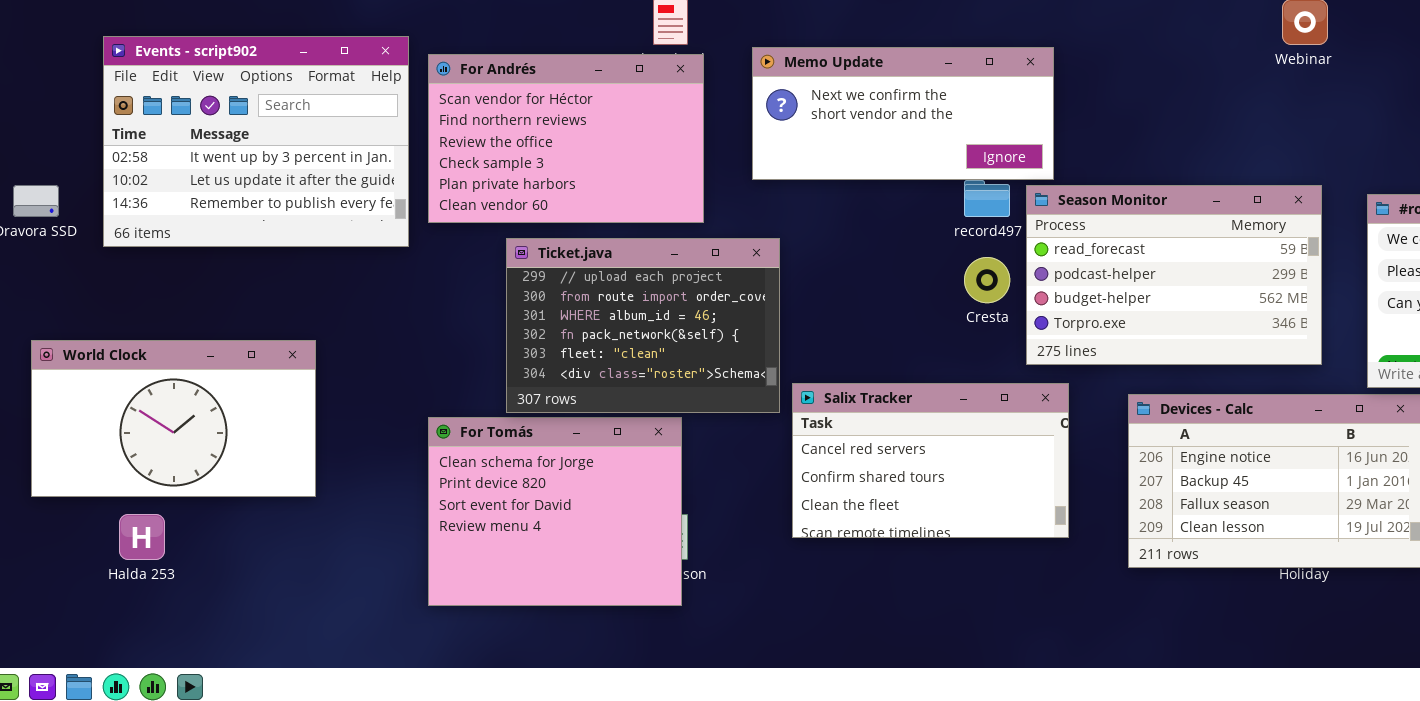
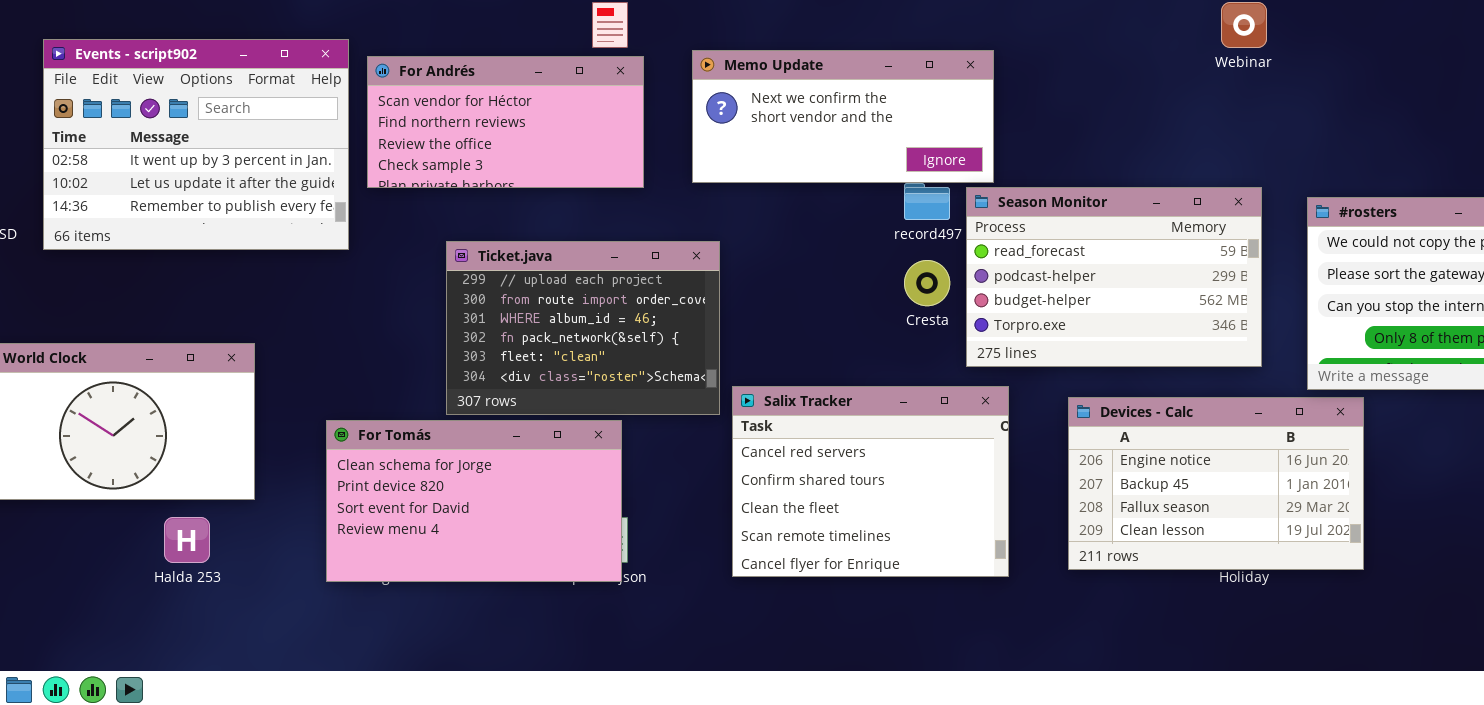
For Andrés: [428,54,704,223] -> [367,56,644,188], resized
Salix Tracker: [792,383,1069,538] -> [732,386,1009,577], resized
For Tomás: [428,417,682,606] -> [326,420,622,582], resized
Halda 253: [119,514,165,560] -> [164,517,210,563], moved

